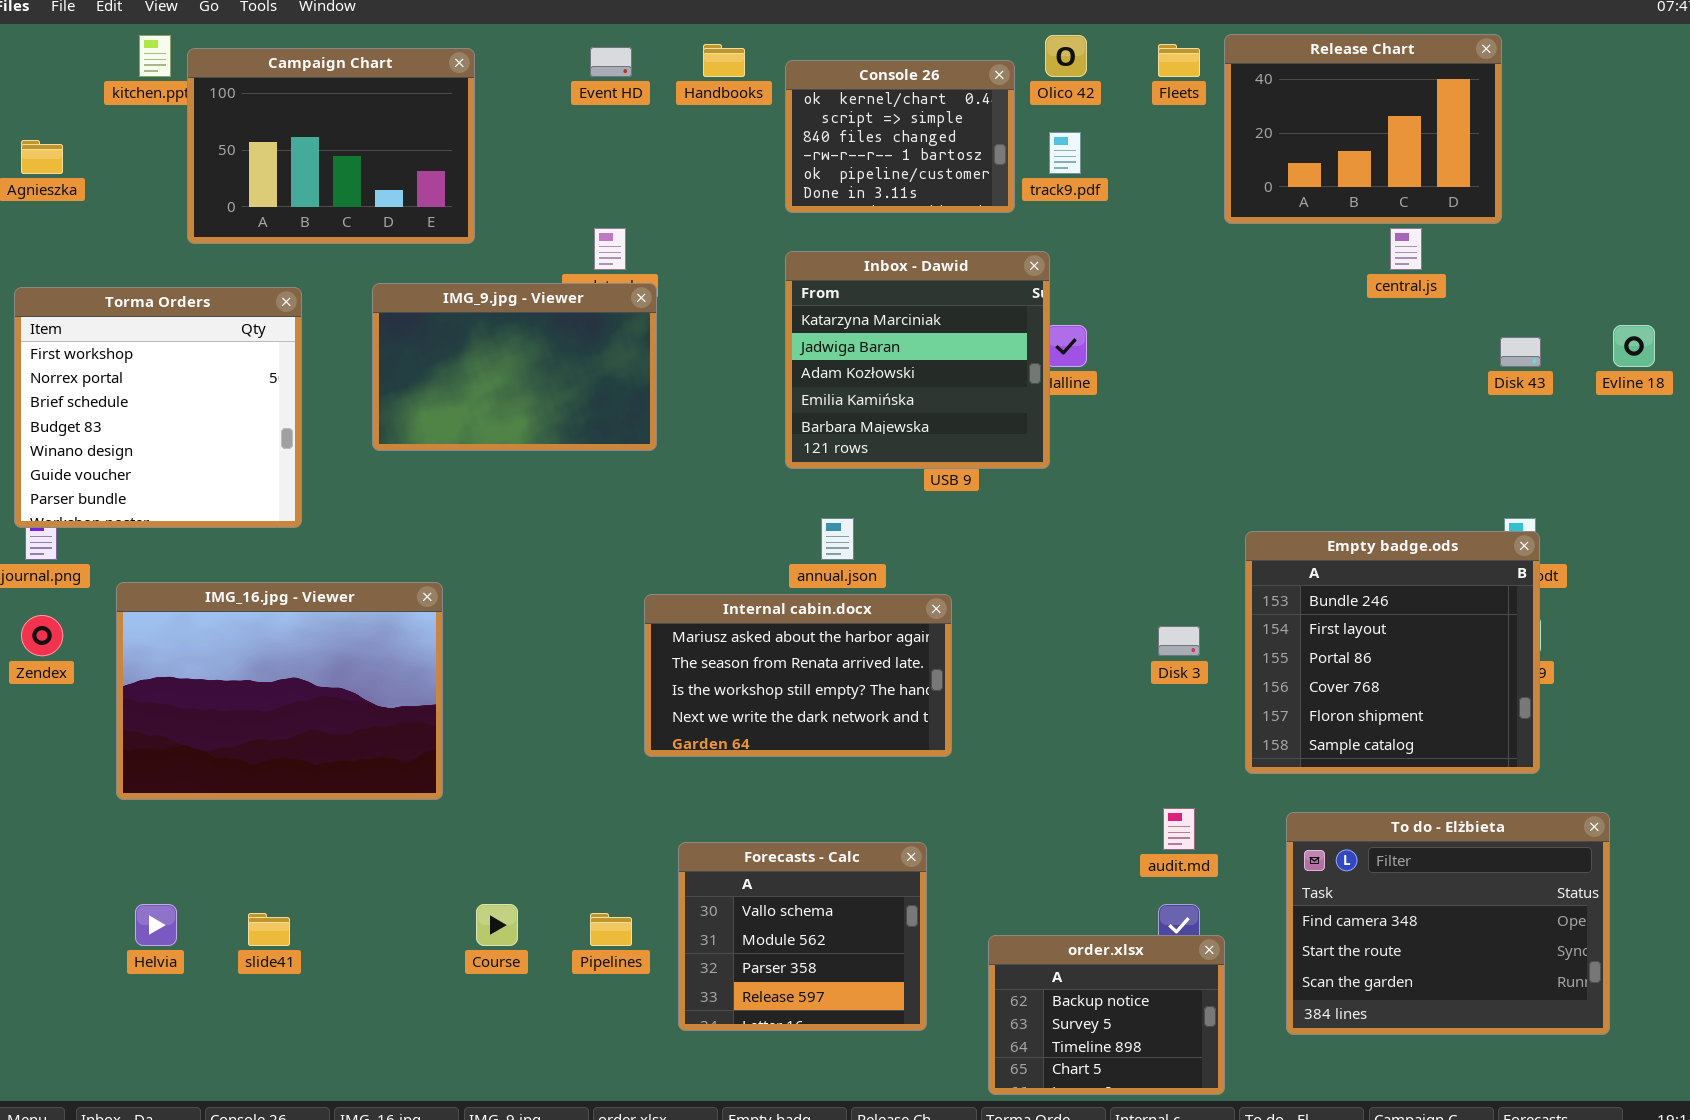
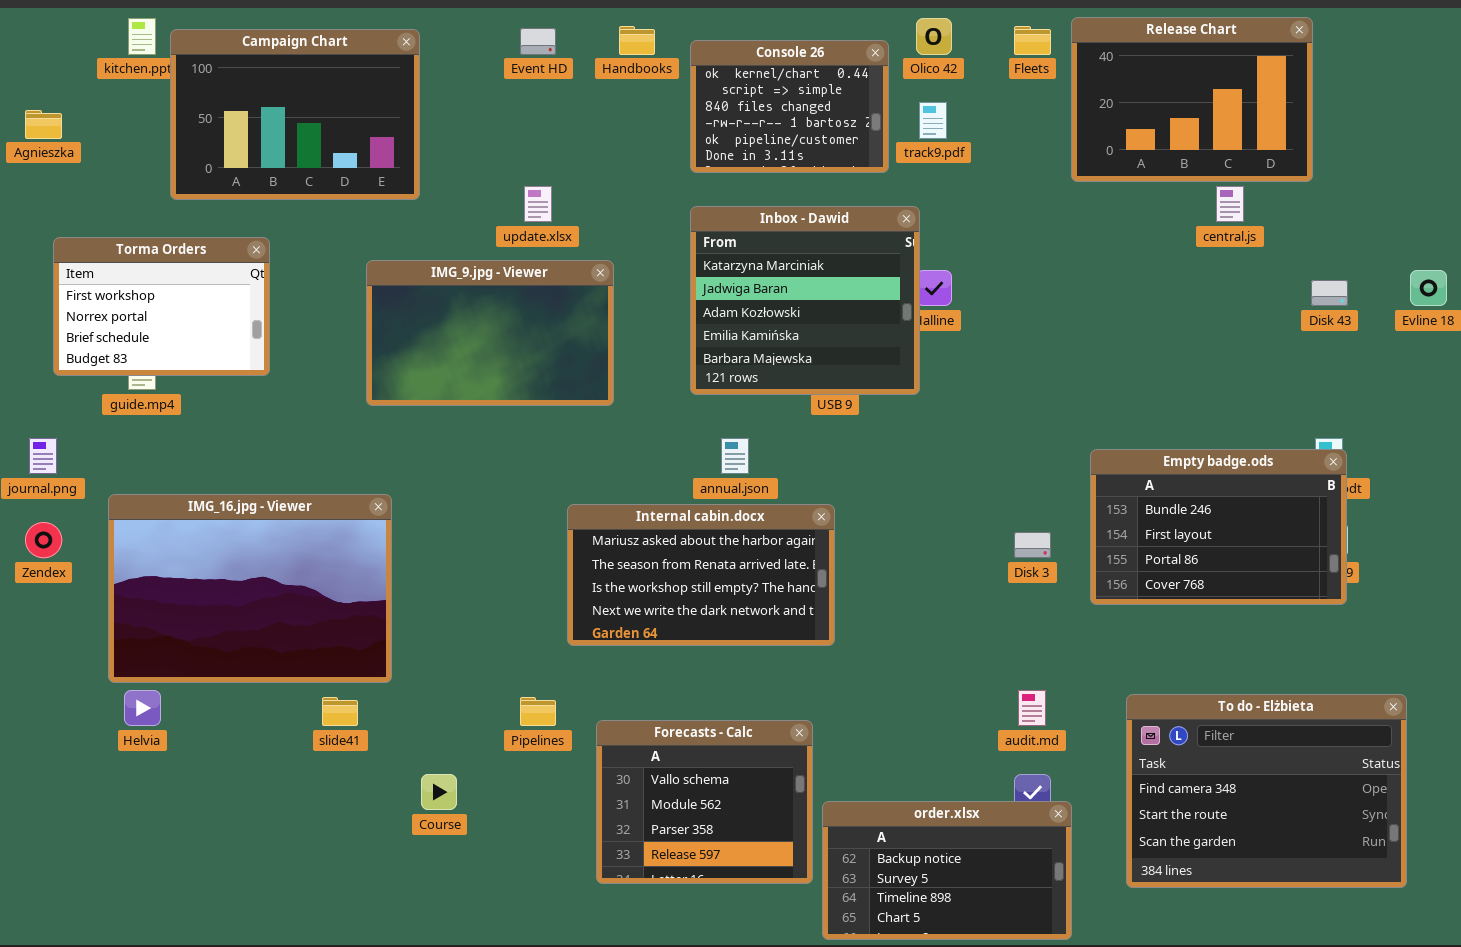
IMG_9.jpg - Viewer: [372,283,657,451] -> [366,260,614,406], moved
Torma Orders: [14,287,302,528] -> [53,237,270,376], resized
Empty badge.ods: [1245,531,1540,774] -> [1090,449,1347,605], resized
Helvia: [135,904,177,946] -> [124,690,161,726], moved
slide41: [248,913,290,946] -> [322,697,358,726], moved
Pipelines: [590,913,632,946] -> [520,697,556,726], moved
order.xlsx: [988,935,1225,1095] -> [822,801,1072,940], resized

